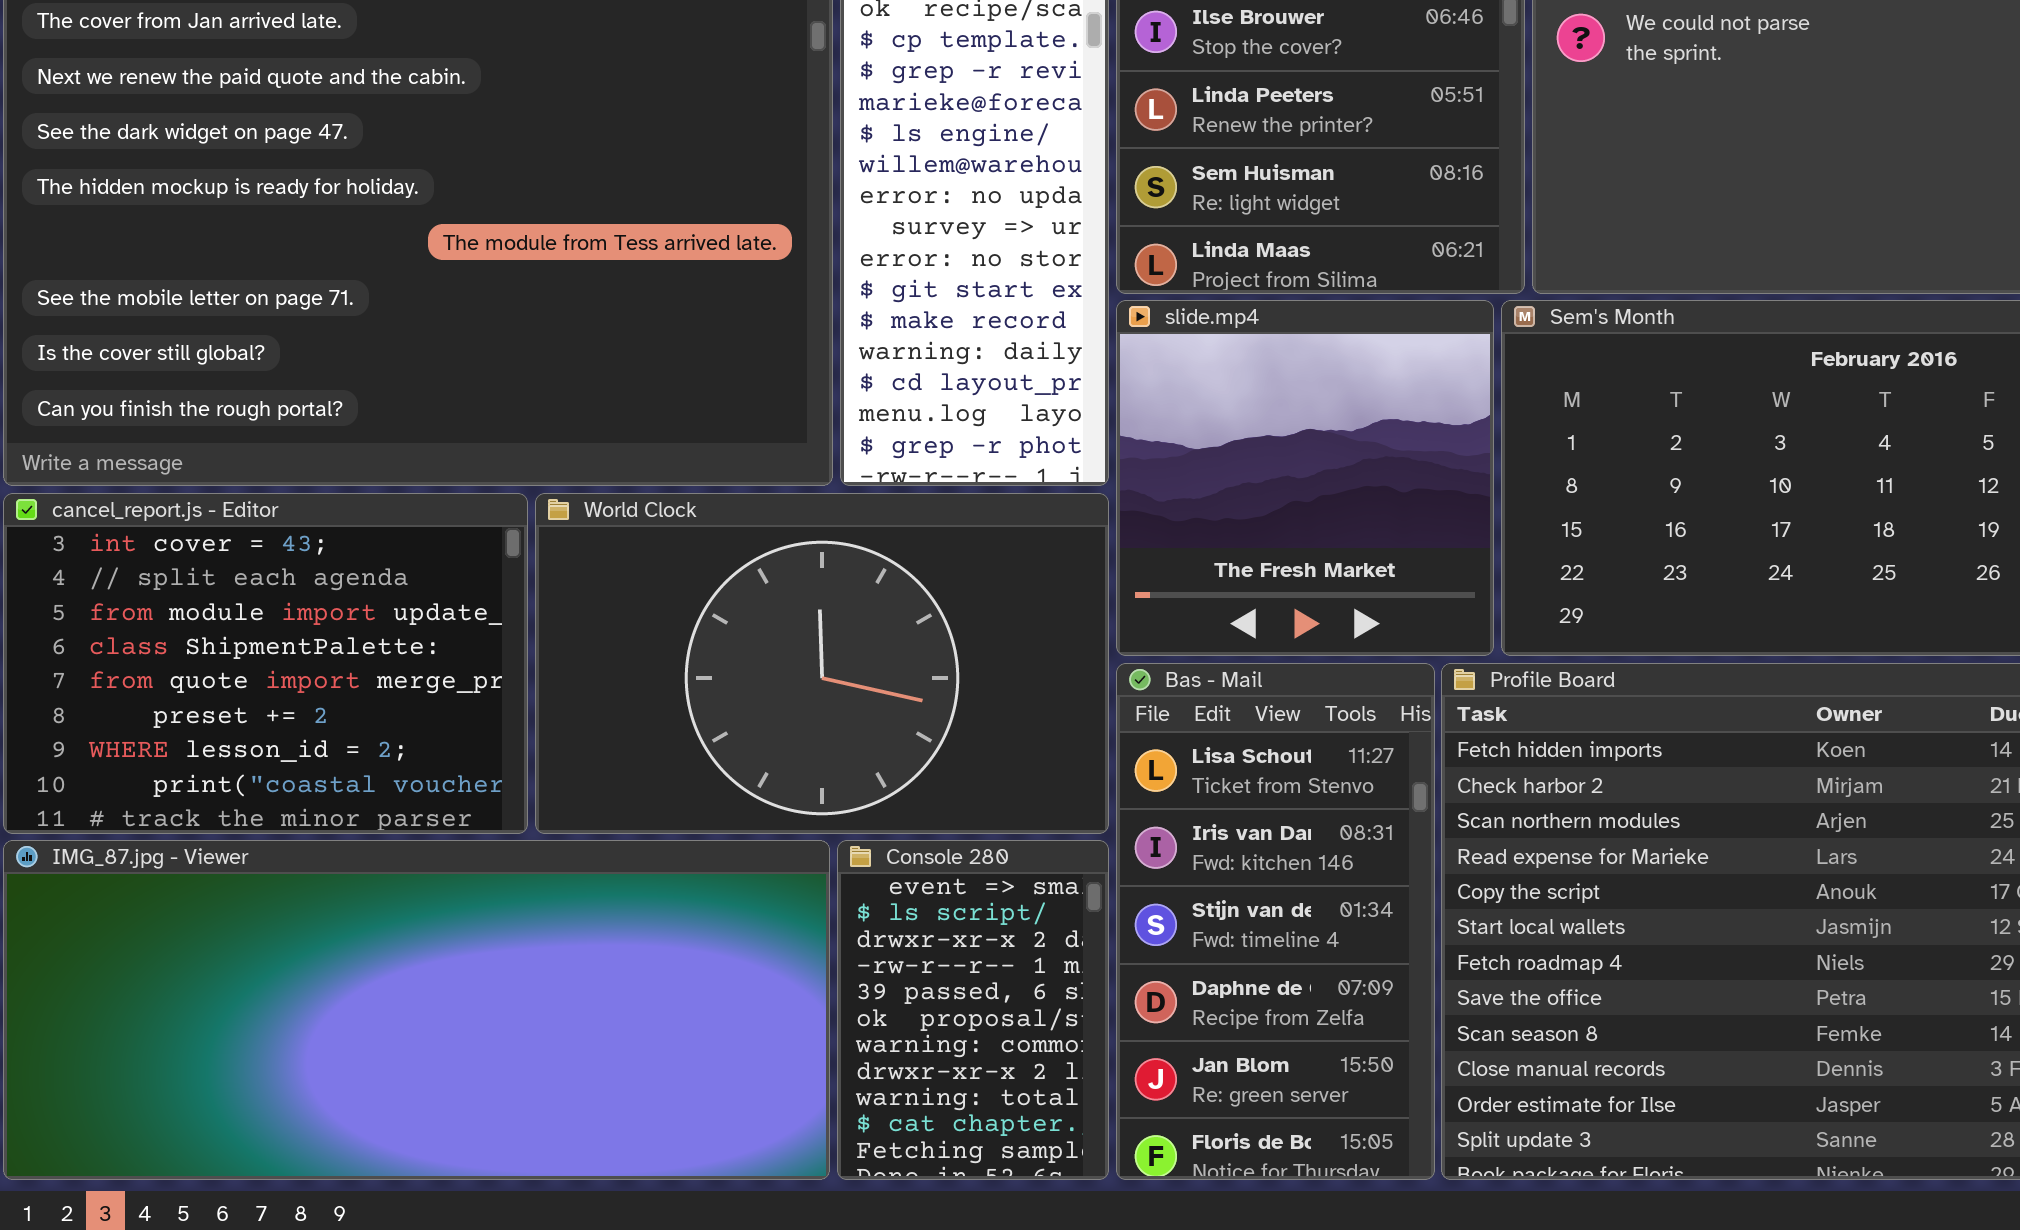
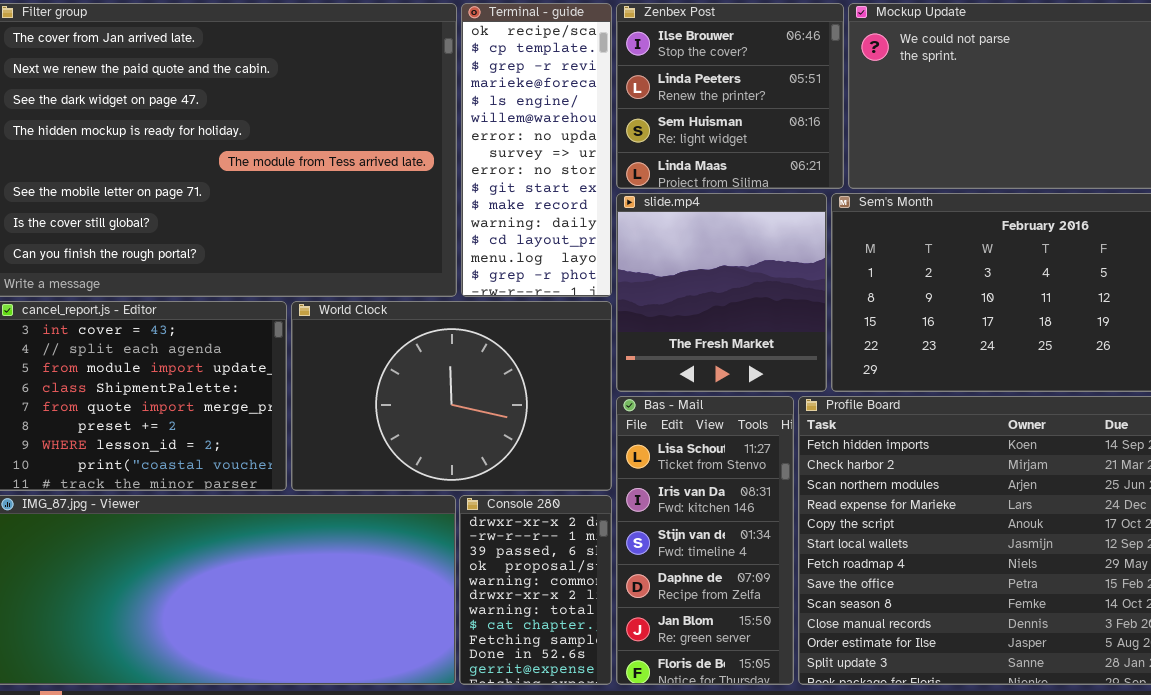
Console 280: [837,840,1109,1180] -> [459,495,612,685], scrolled down 2 rows

